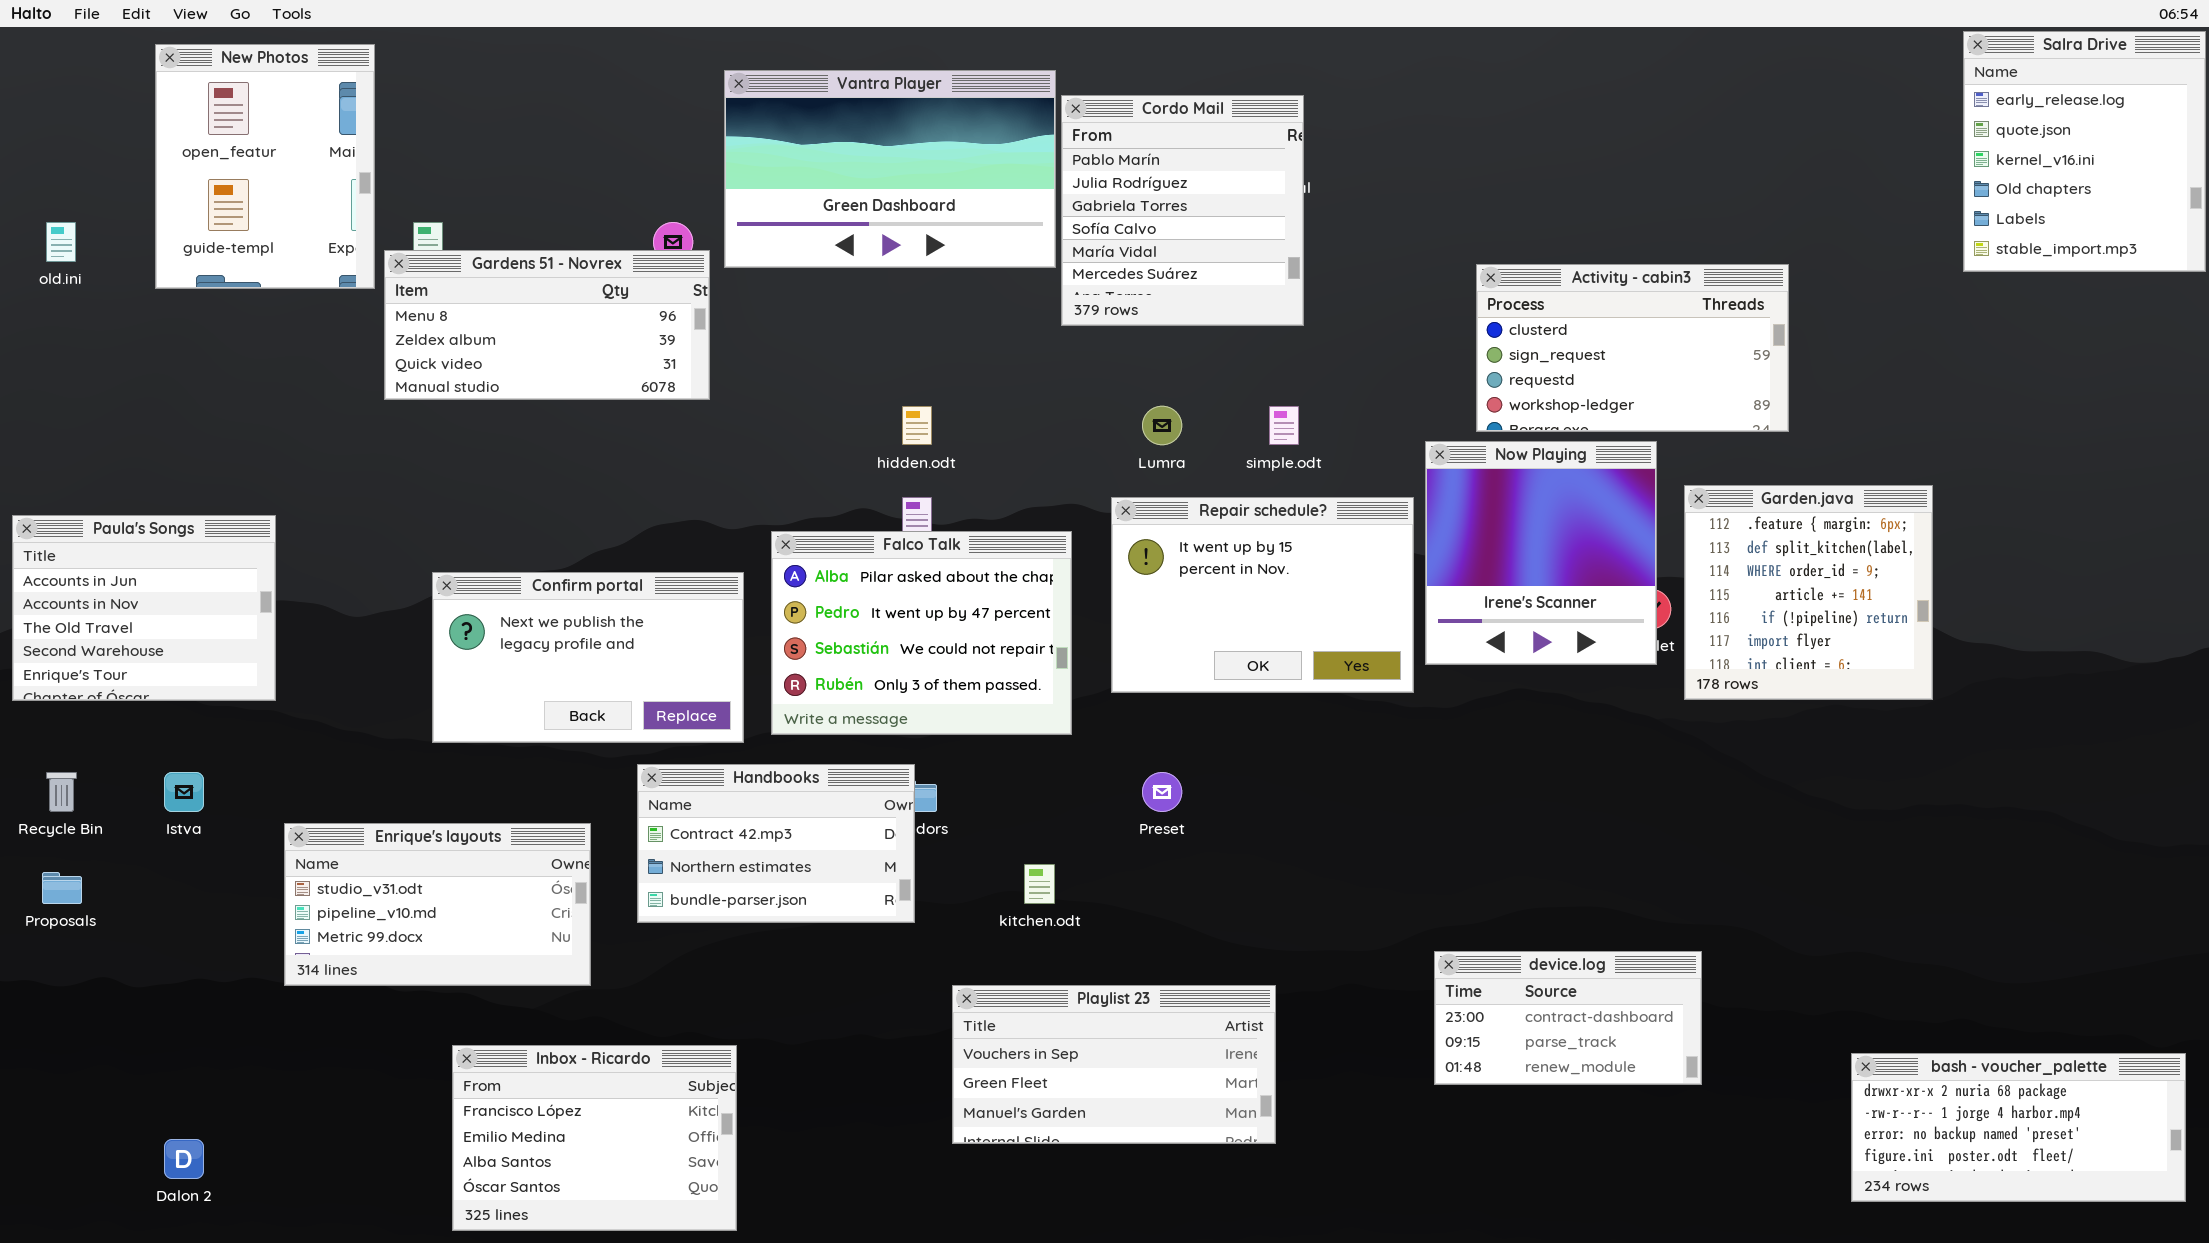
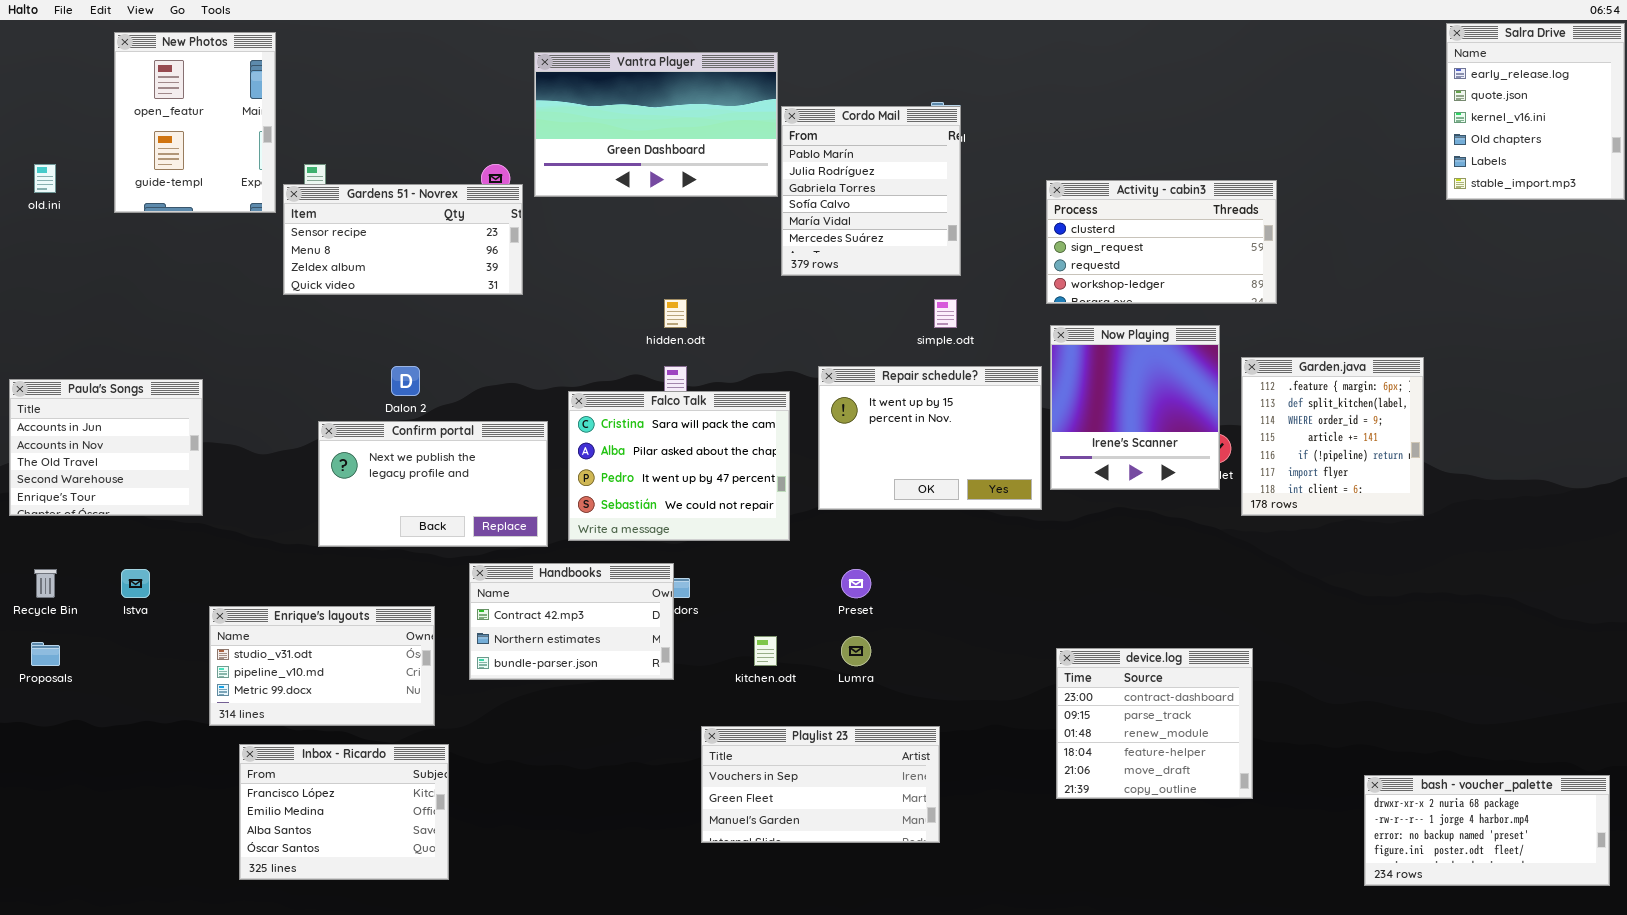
Cordo Mail: [1061,95,1304,326] -> [781,106,961,276], moved
Gardens 51 - Novrex: [384,250,710,400] -> [283,184,523,295], scrolled up 1 row
Activity - cabin3: [1476,264,1789,432] -> [1046,180,1277,304], moved
Lumra: [1142,406,1182,445] -> [841,636,871,666], moved
Falco Talk: [771,531,1072,735] -> [568,391,790,541], scrolled up 1 row
device.log: [1434,951,1702,1085] -> [1056,648,1253,799], resized
Inbox - Ricardo: [452,1045,737,1231] -> [239,744,449,880], moved
Dalon 2: [164,1139,204,1179] -> [391,366,420,396], moved

